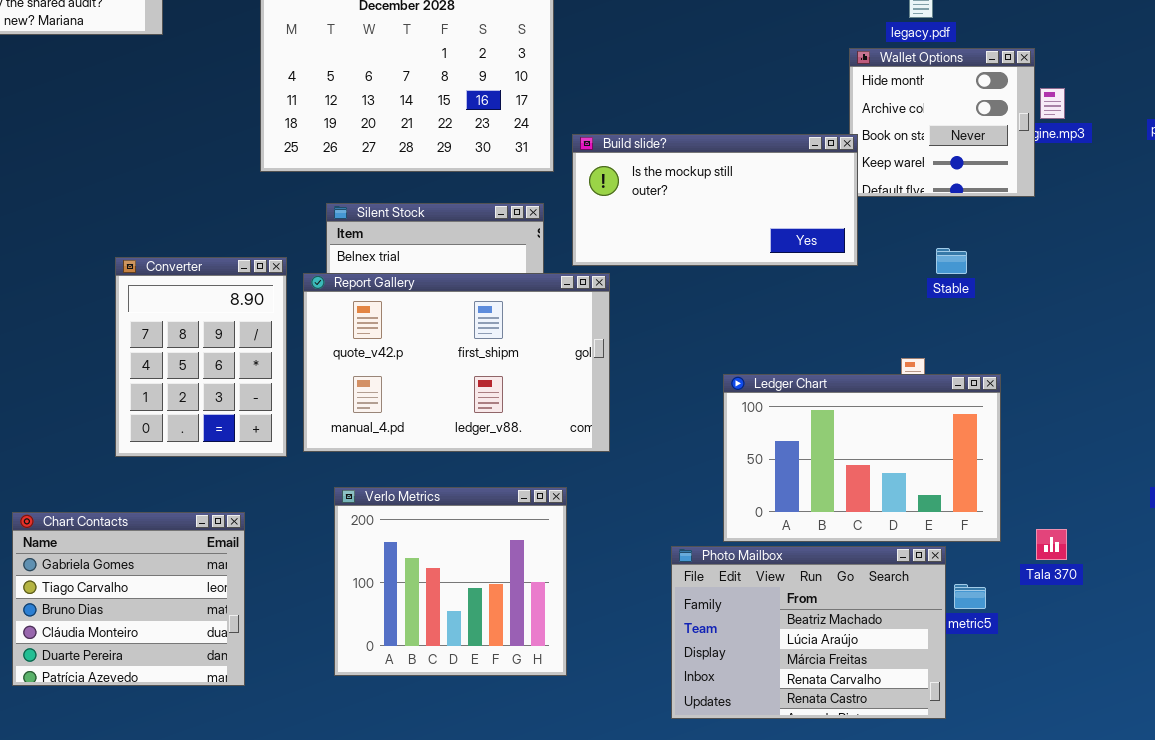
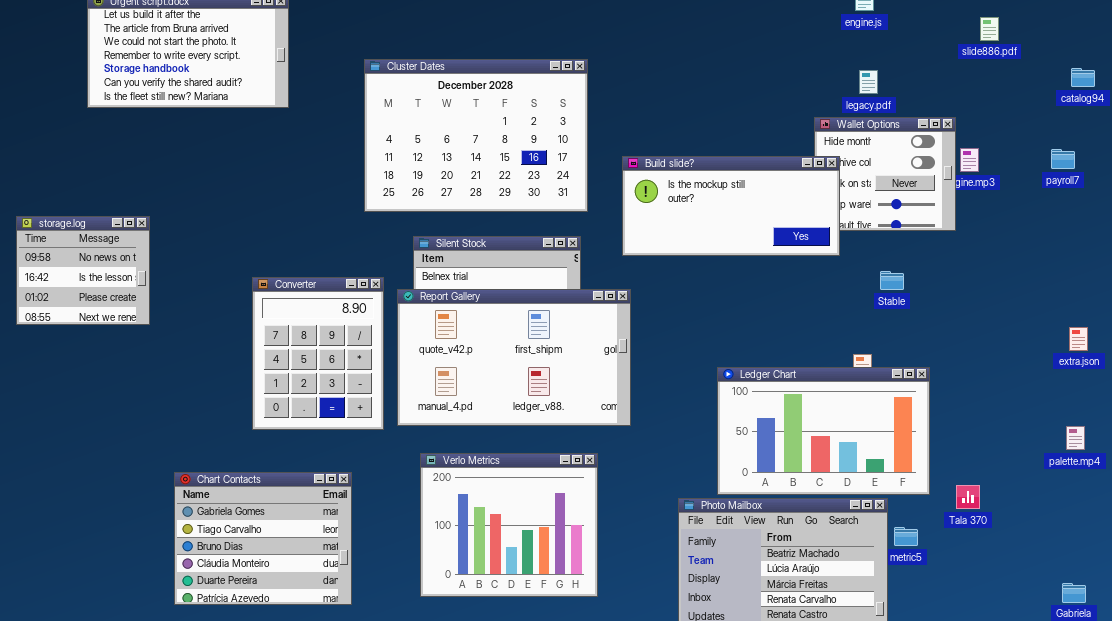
Build slide?: [572,134,858,266] -> [622,156,840,256], moved

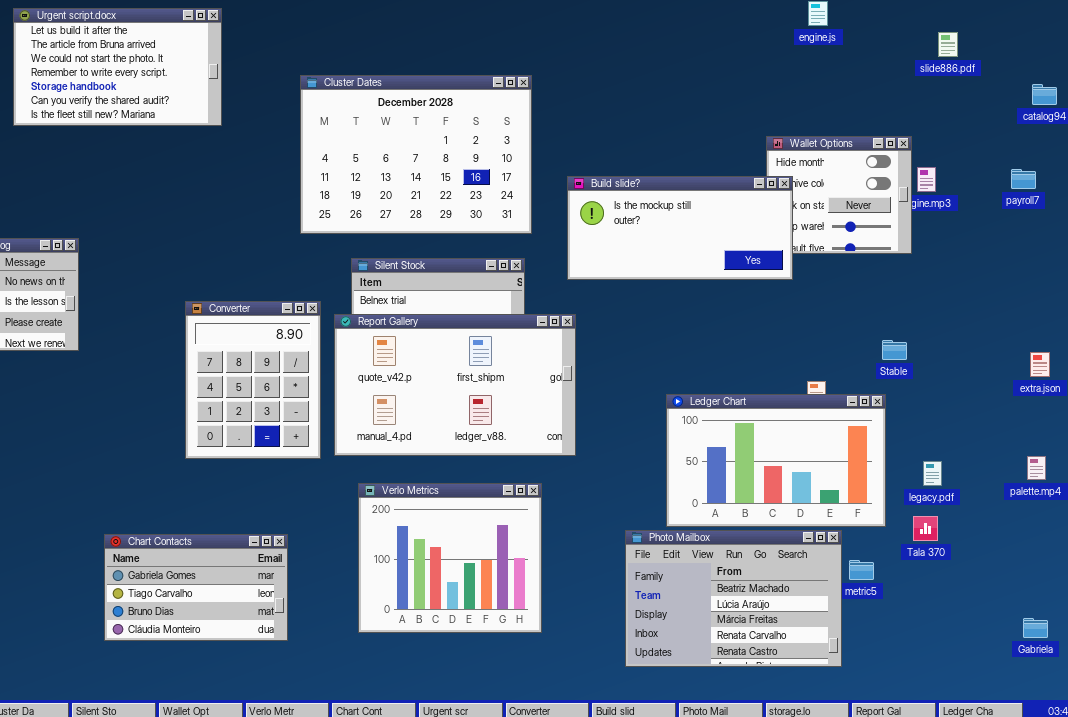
legacy.pdf: [859,70,878,94] -> [923,461,942,486], moved
Stable: [880,271,904,290] -> [882,340,907,360], moved
Chart Contacts: [174,472,352,605] -> [104,534,288,641], resized

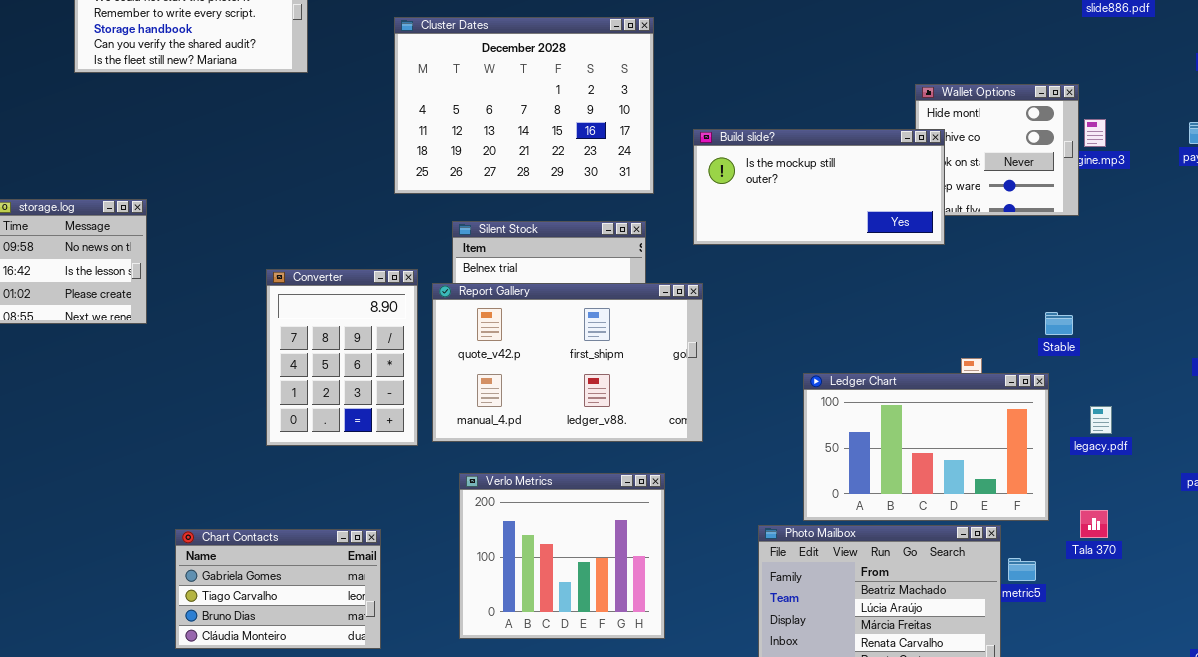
legacy.pdf: [923,461,942,486] -> [1090,406,1112,434], moved

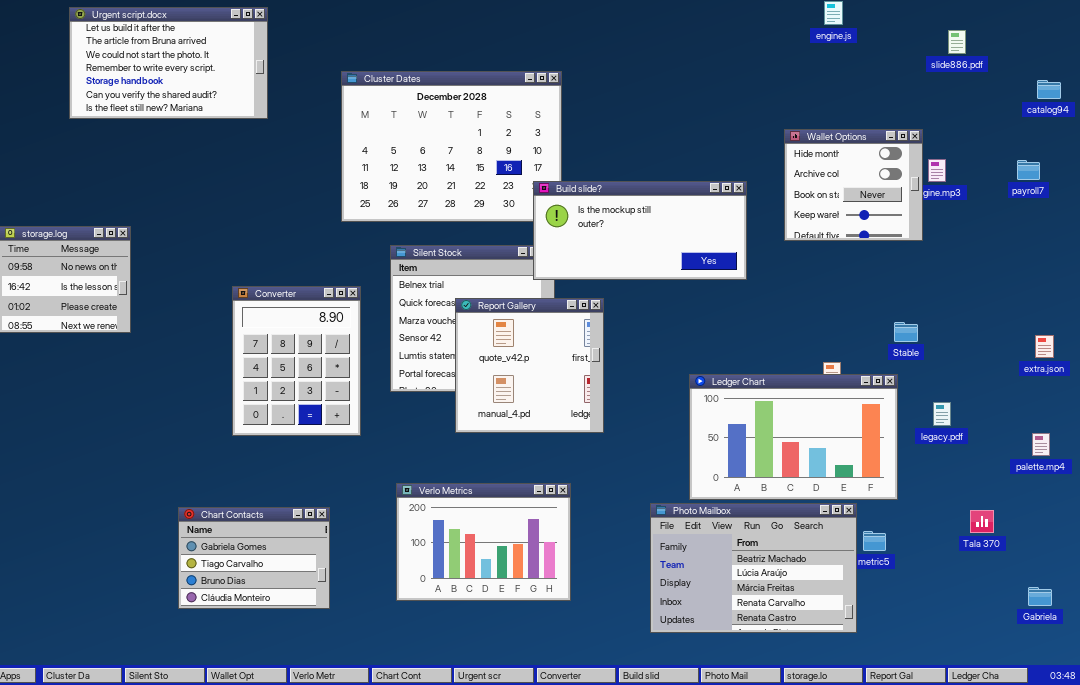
Build slide?: [693,129,945,245] -> [533,181,747,280], moved
Report Gallery: [432,283,703,442] -> [455,298,604,433], resized
Verlo Metrics: [459,473,665,639] -> [396,483,571,601], resized
Tala 370: [1080,510,1108,538] -> [970,510,994,533], moved
Chart Contacts: [175,529,381,649] -> [178,507,330,609], resized

